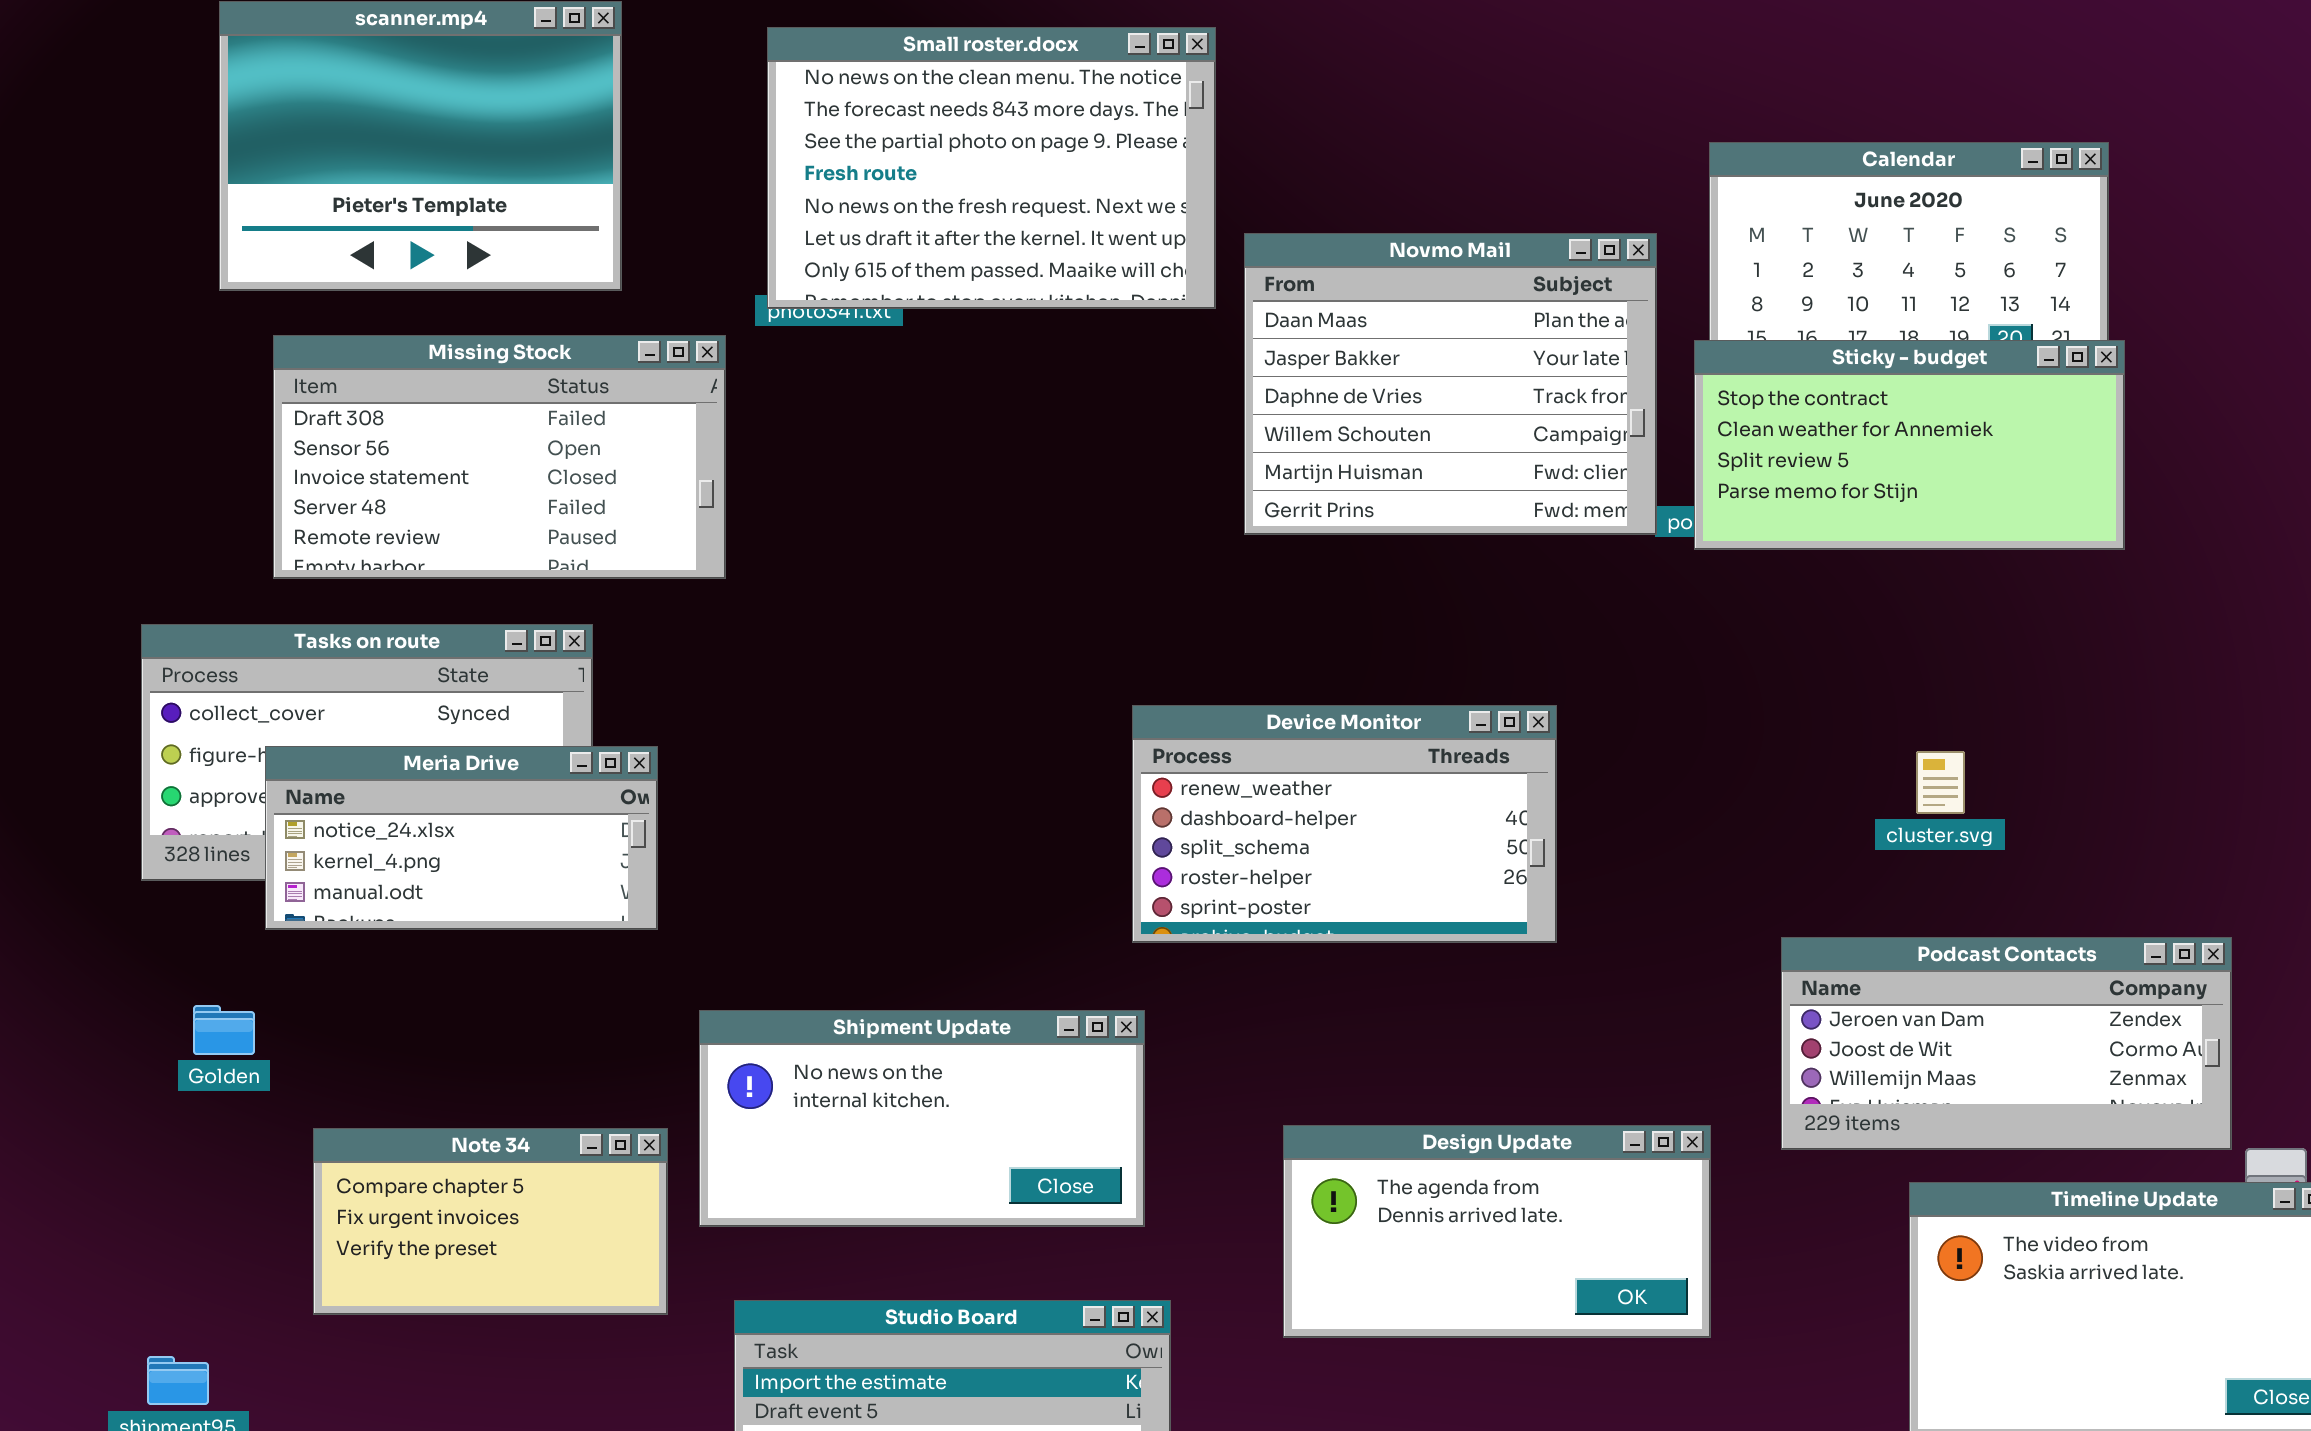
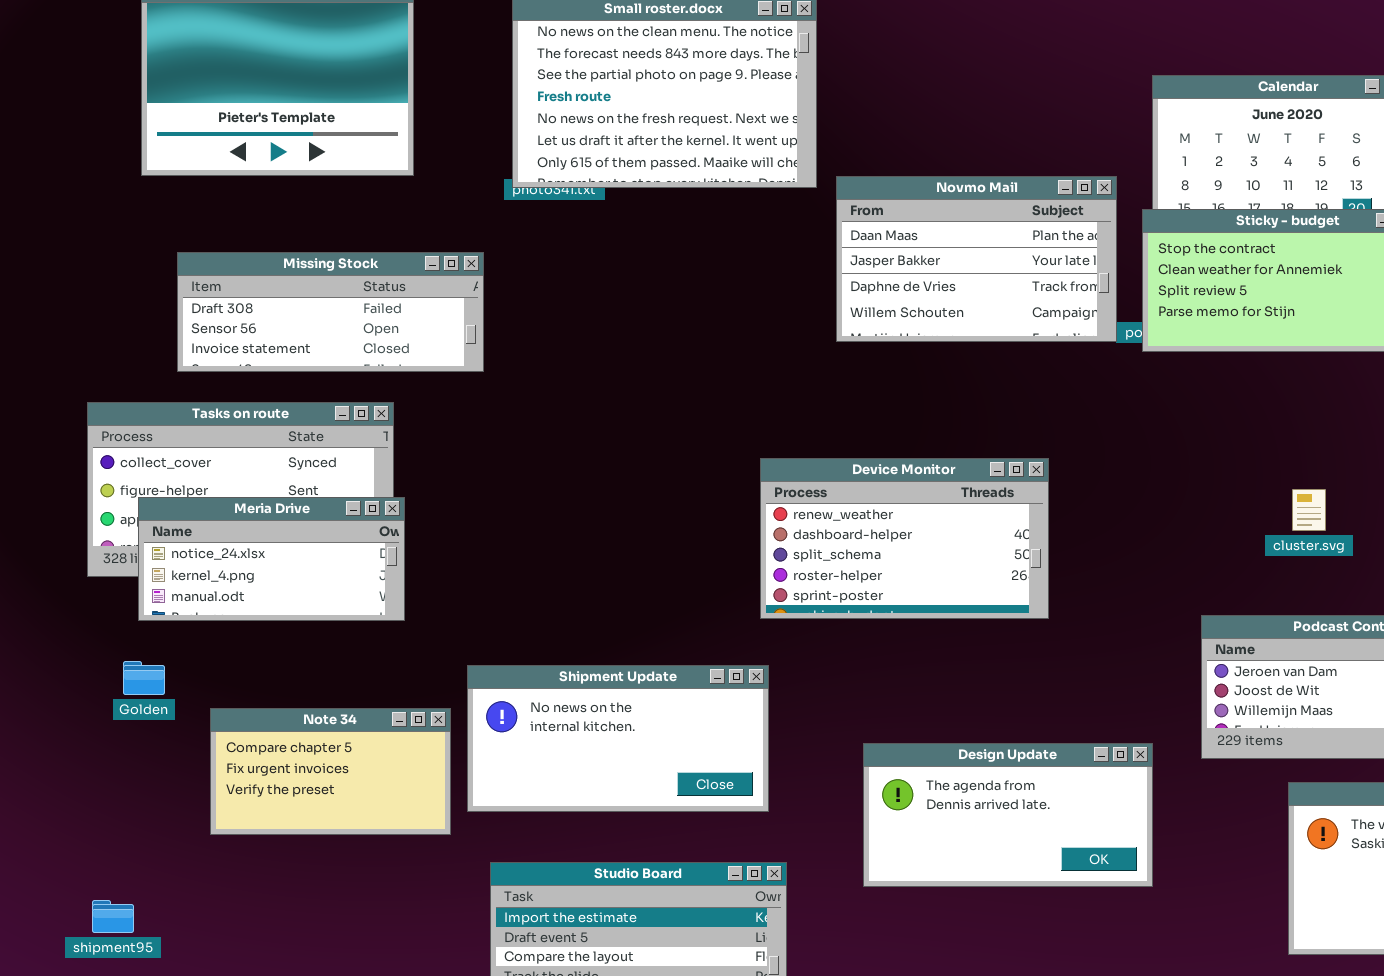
Novmo Mail: [1244,233,1657,535] -> [836,176,1117,342], resized
Missing Stock: [273,335,726,579] -> [177,252,484,372], resized
Meria Drive: [265,746,658,930] -> [138,497,405,621], moved
Note 34: [313,1128,668,1315] -> [210,708,451,835], moved

